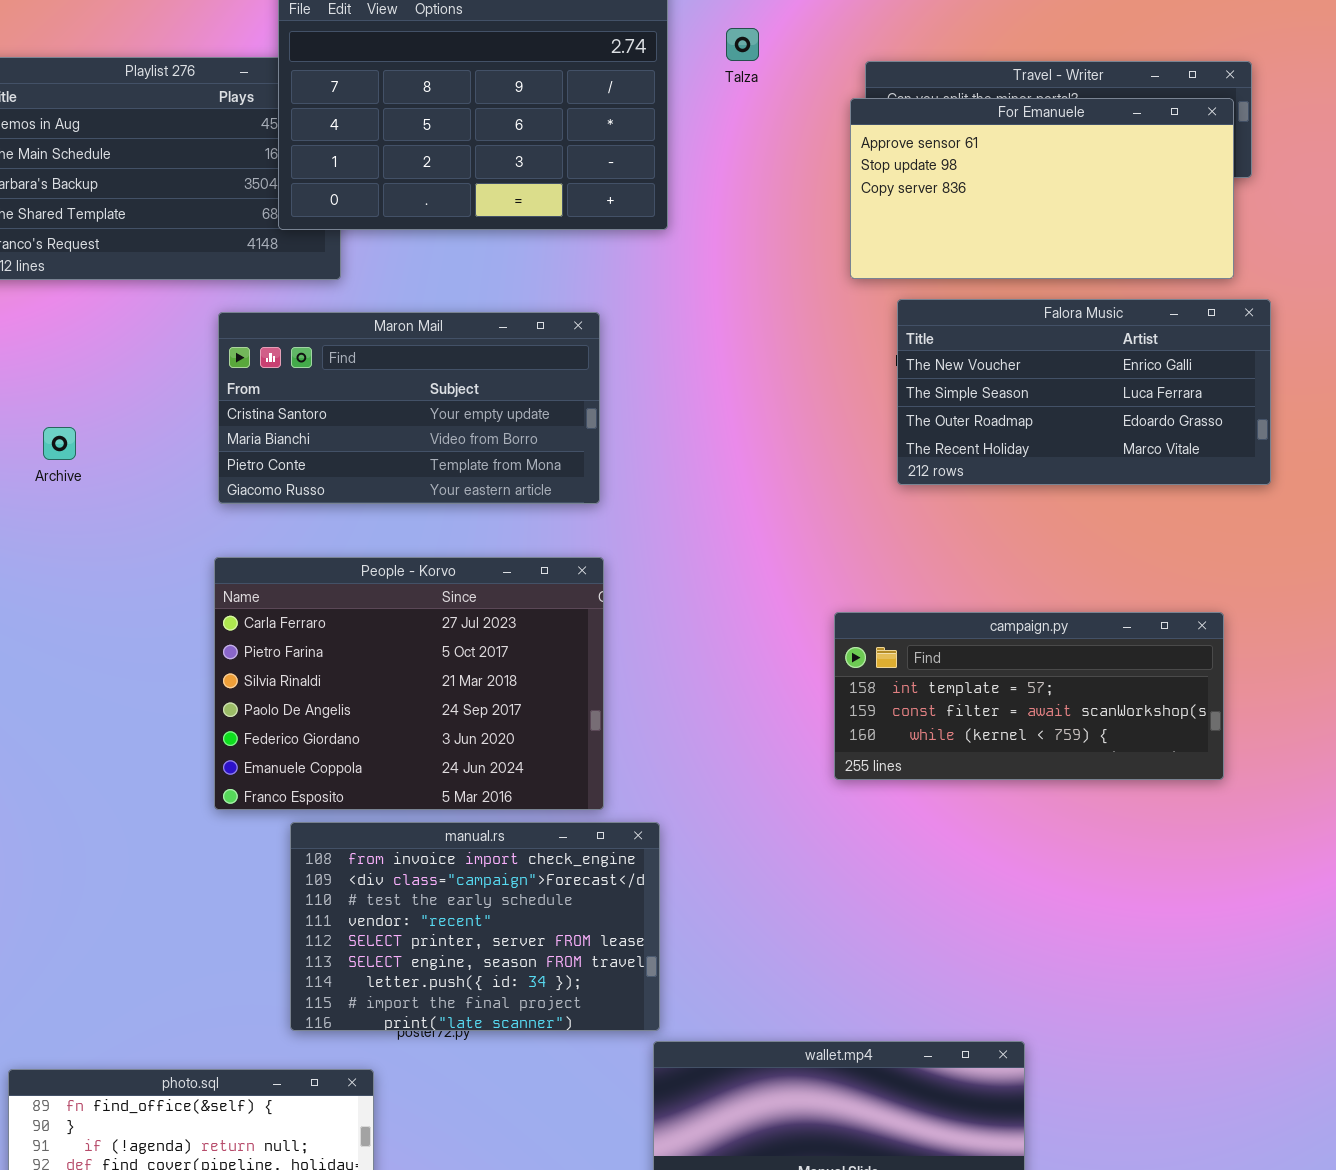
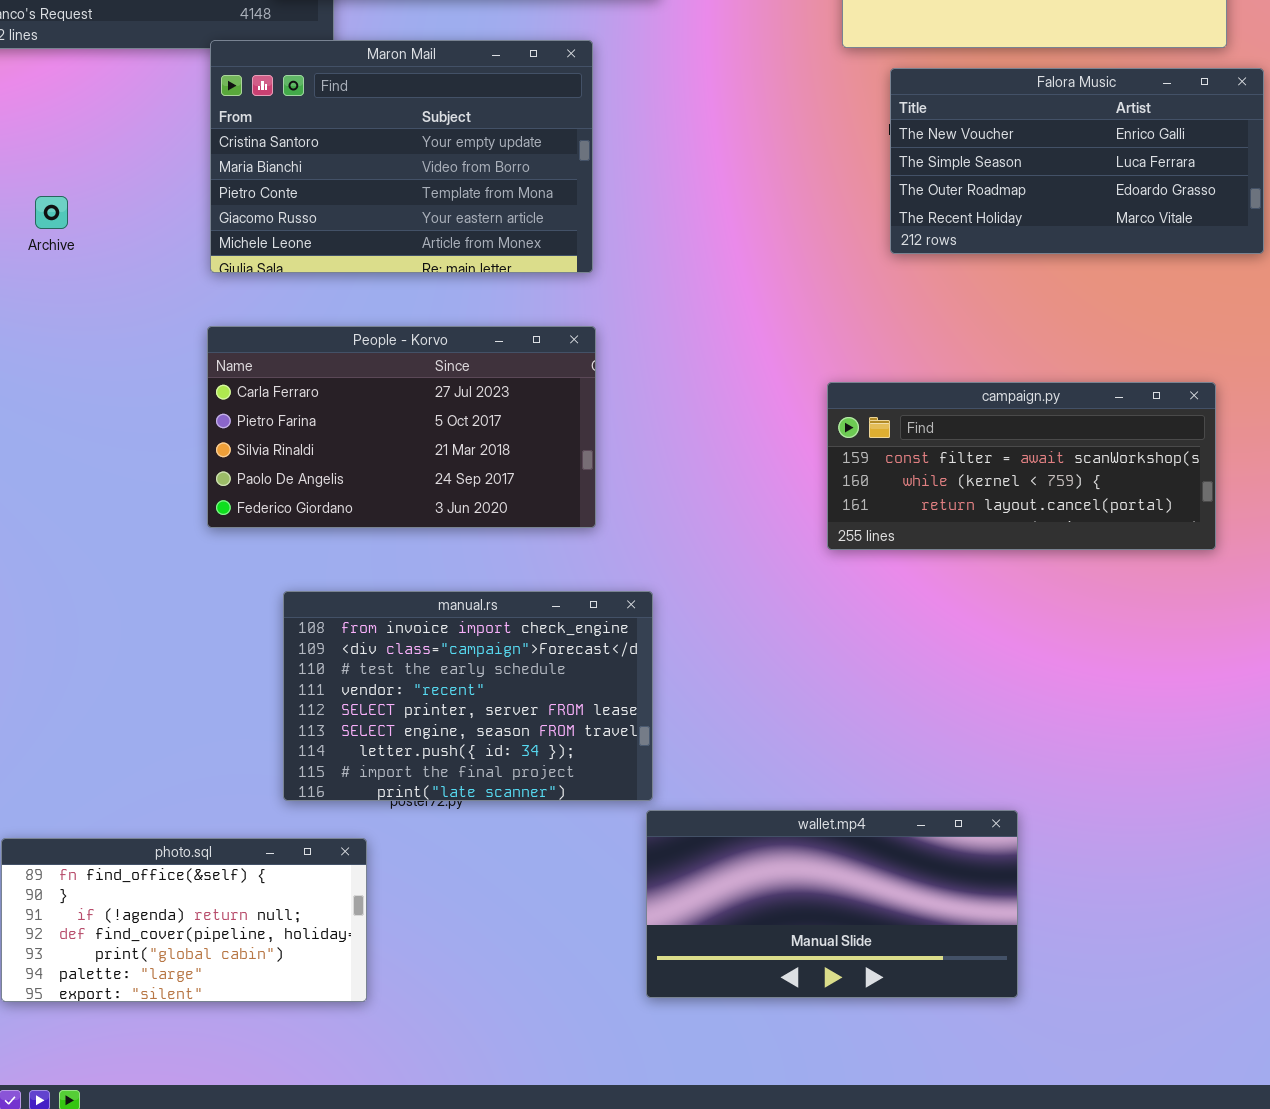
Maron Mail: [218,312,600,504] -> [210,40,593,273], resized
People - Korvo: [214,557,604,810] -> [207,326,596,528], resized
campaign.py: [834,612,1224,780] -> [827,382,1216,550], scrolled down 1 row

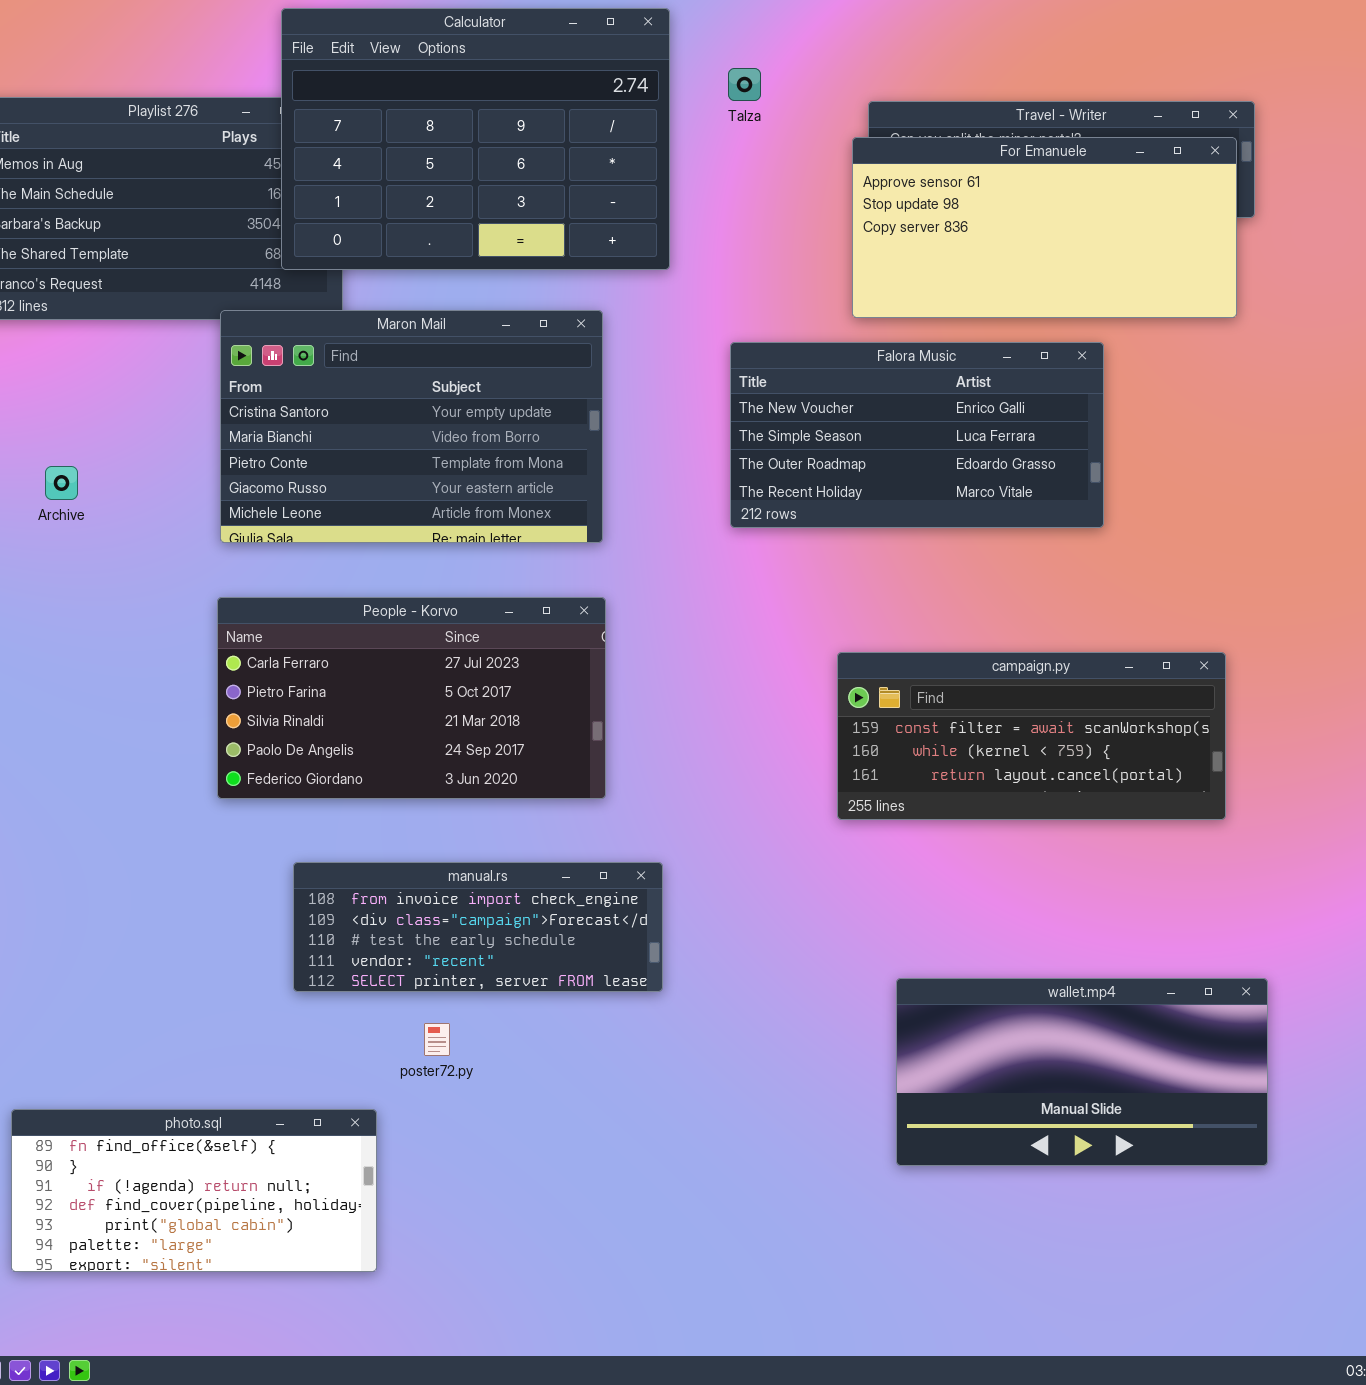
Falora Music: [890,68,1264,254] -> [730,342,1104,528], moved
manual.rs: [283,591,653,801] -> [293,862,663,992], resized
wallet.mp4: [646,810,1018,998] -> [896,978,1268,1166], moved

